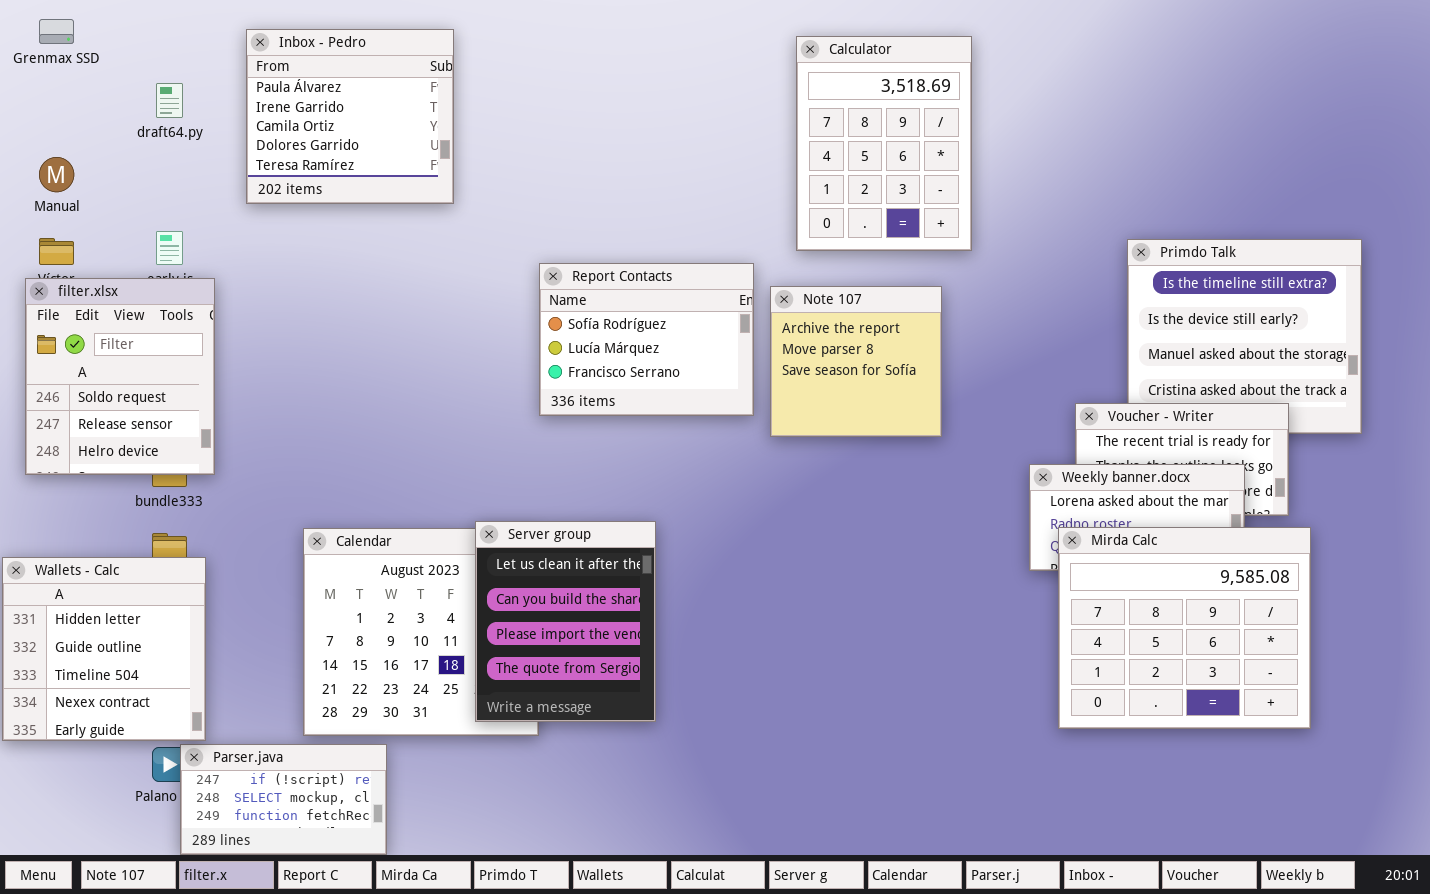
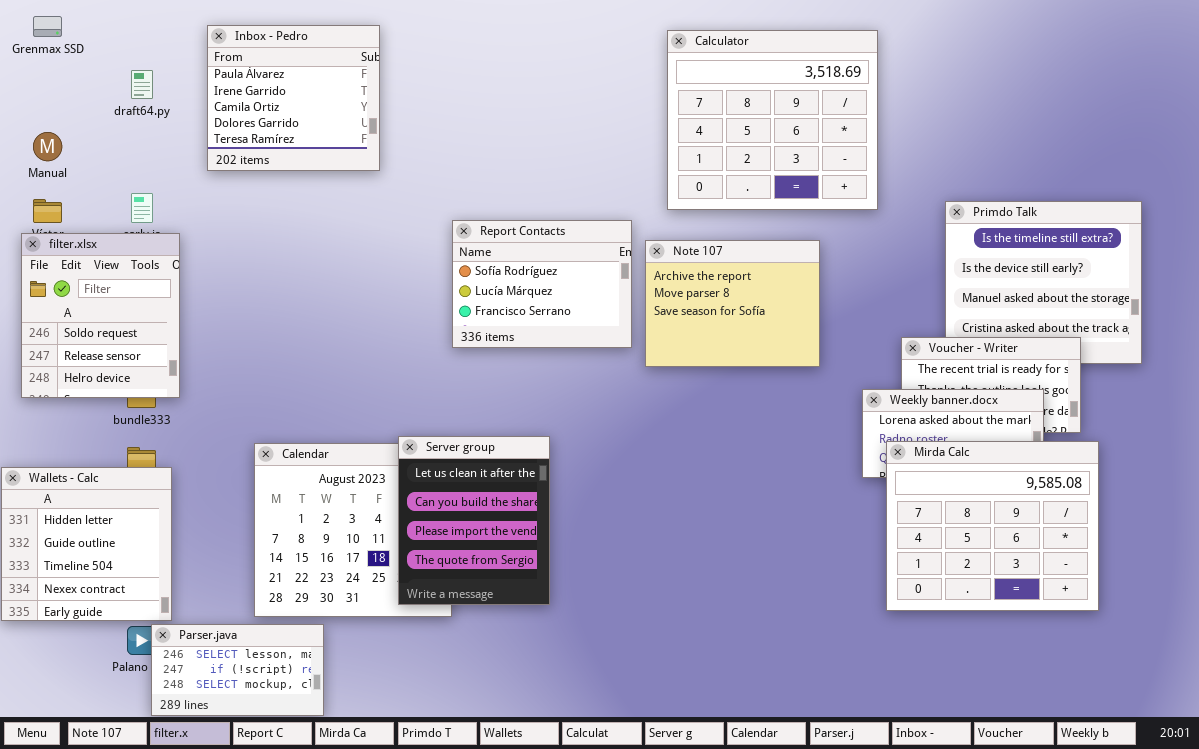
Calculator: [796,36,972,251] -> [667,30,878,210], resized
Note 107: [770,286,942,437] -> [645,240,820,367], resized
Parser.java: [180,744,387,855] -> [151,624,324,716], scrolled up 1 row

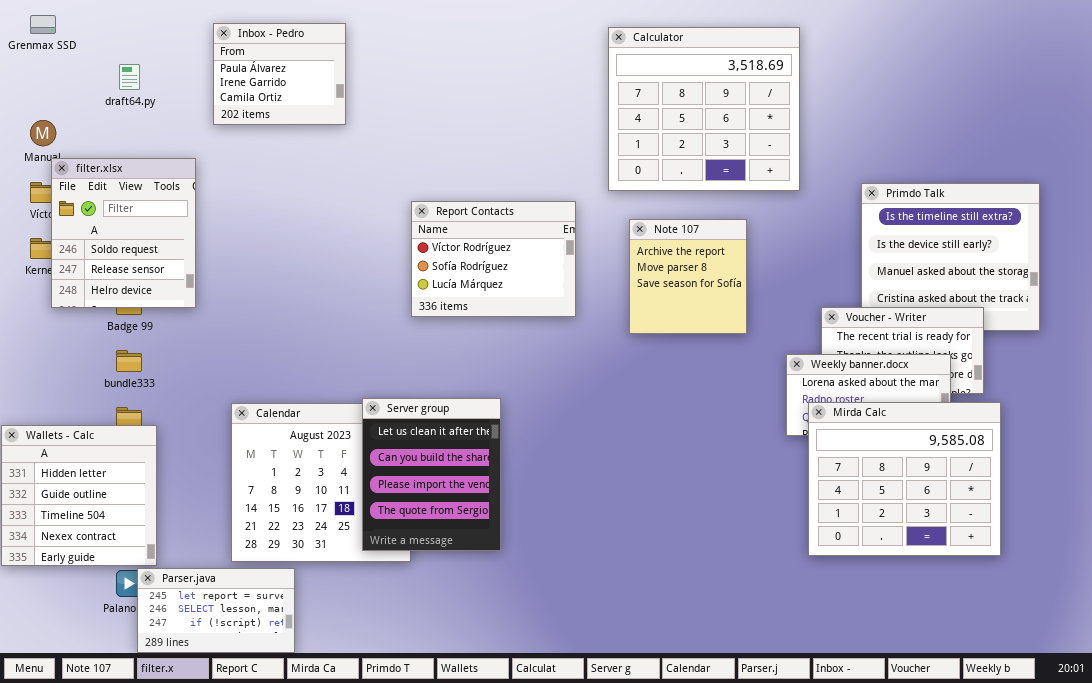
Inbox - Pedro: [207,25,380,171] -> [213,23,346,125], resized
Report Contacts: [452,220,632,348] -> [411,201,576,317], scrolled up 1 row
filter.xlsx: [21,233,180,398] -> [51,158,196,308], moved
Note 107: [645,240,820,367] -> [629,219,747,334], resized
Parser.java: [151,624,324,716] -> [137,568,295,653], scrolled up 1 row

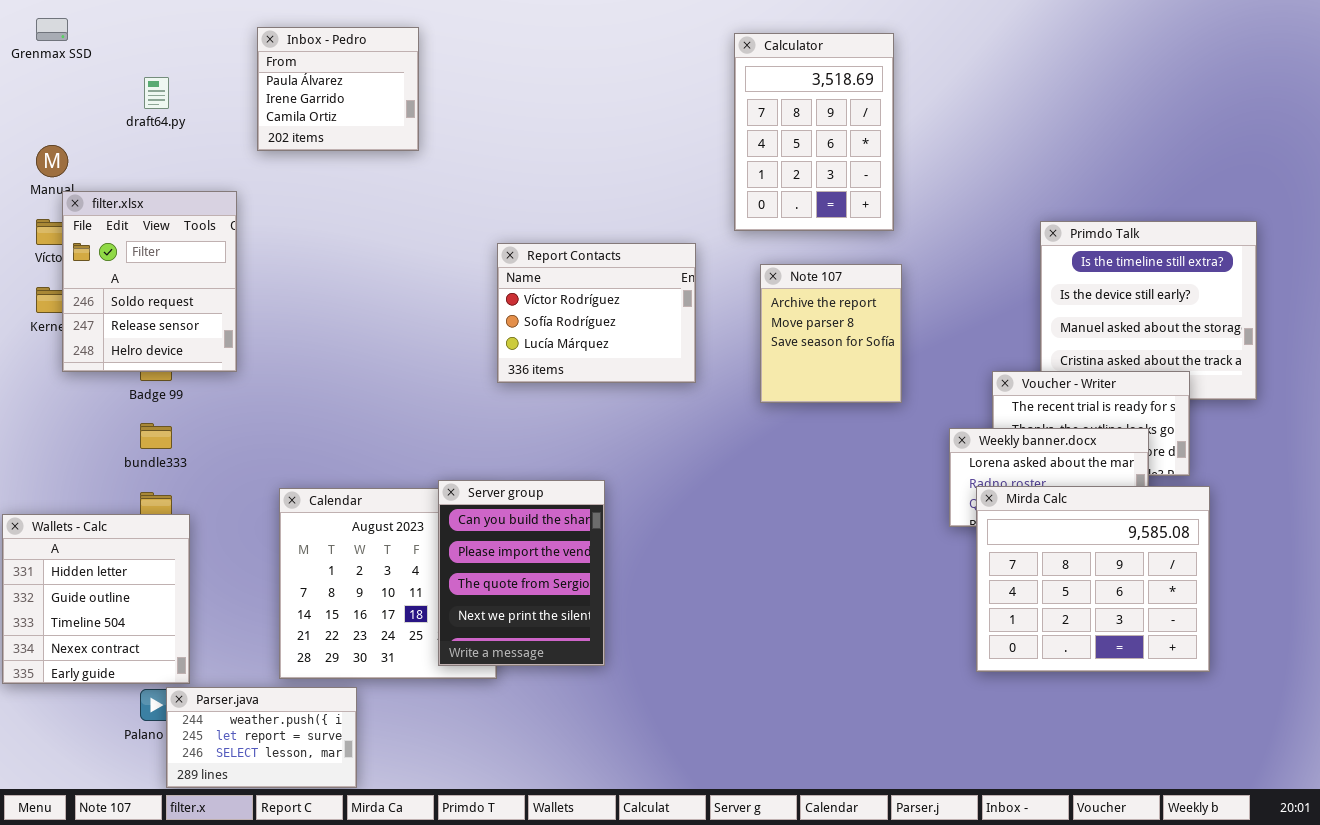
Calculator: [608,27,800,191] -> [734,33,894,231], resized
Server group: [362,398,501,551] -> [438,480,605,666], scrolled down 1 row
Parser.java: [137,568,295,653] -> [166,687,357,788], scrolled up 1 row

